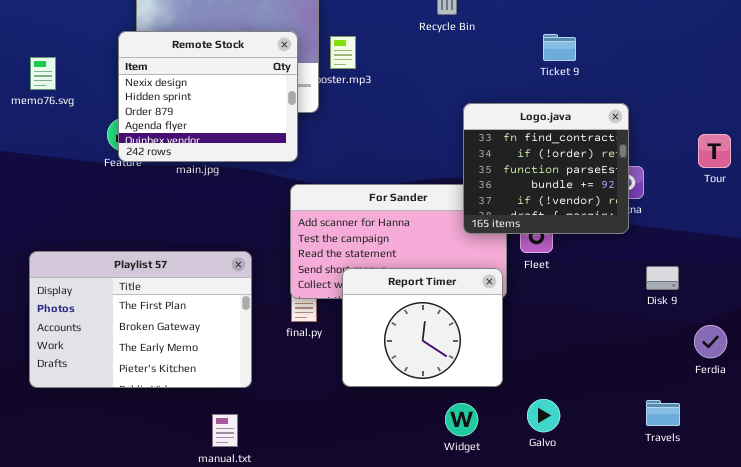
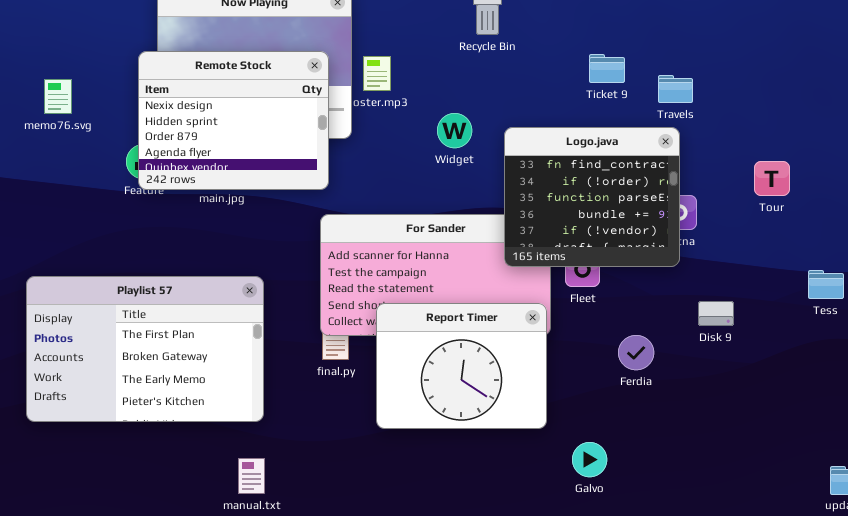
Playlist 57: [29,251,252,388] -> [26,276,264,422], moved
Ferdia: [694,325,727,358] -> [618,335,654,370], moved
Travels: [646,400,680,426] -> [658,75,693,103], moved
Widget: [445,403,478,436] -> [437,113,472,148], moved

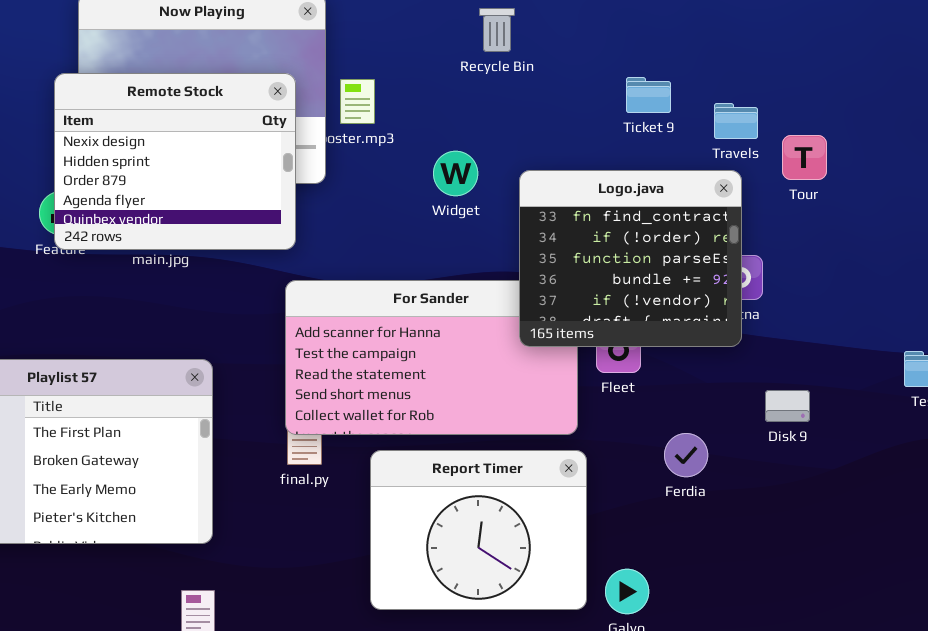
Tour: [754,161,790,196] -> [782,135,827,180], moved
Report Timer: [376,303,547,429] -> [370,450,587,610], moved

